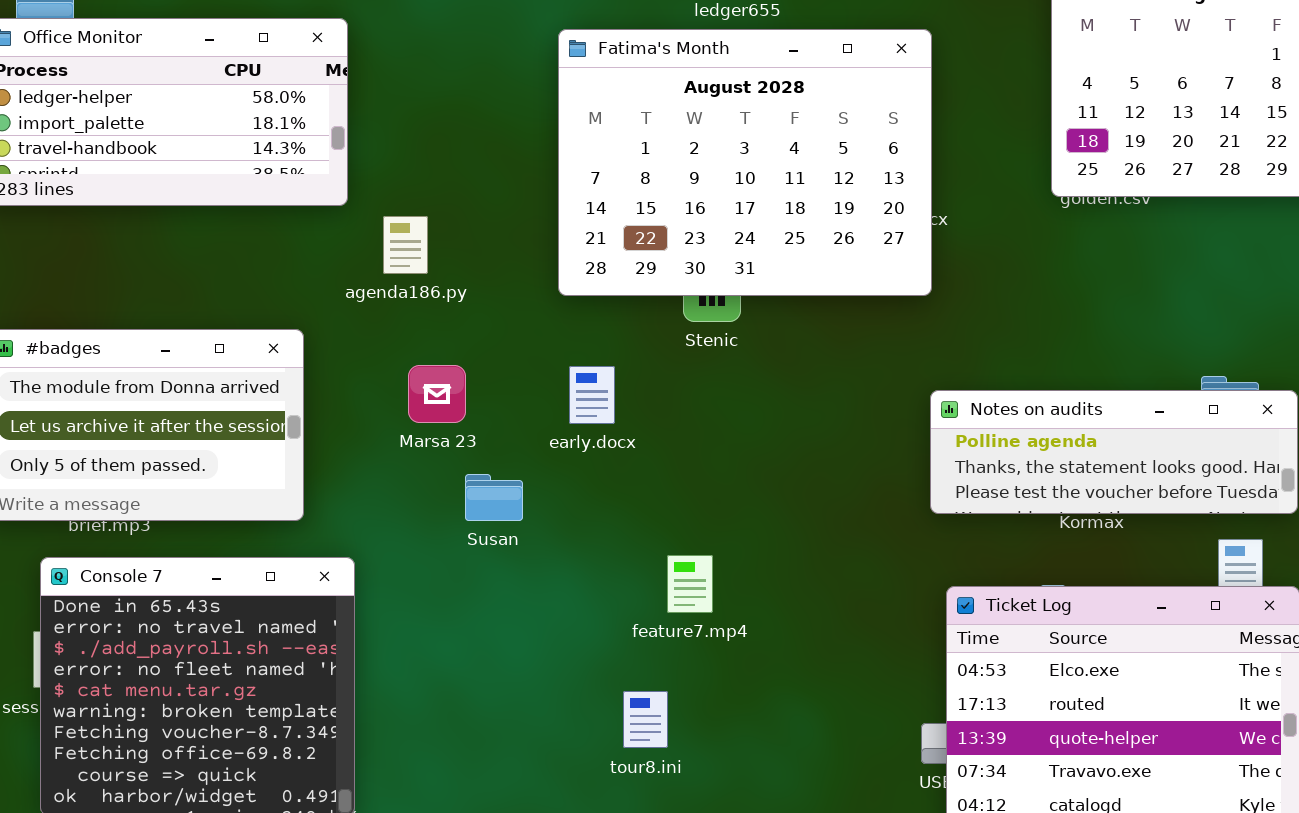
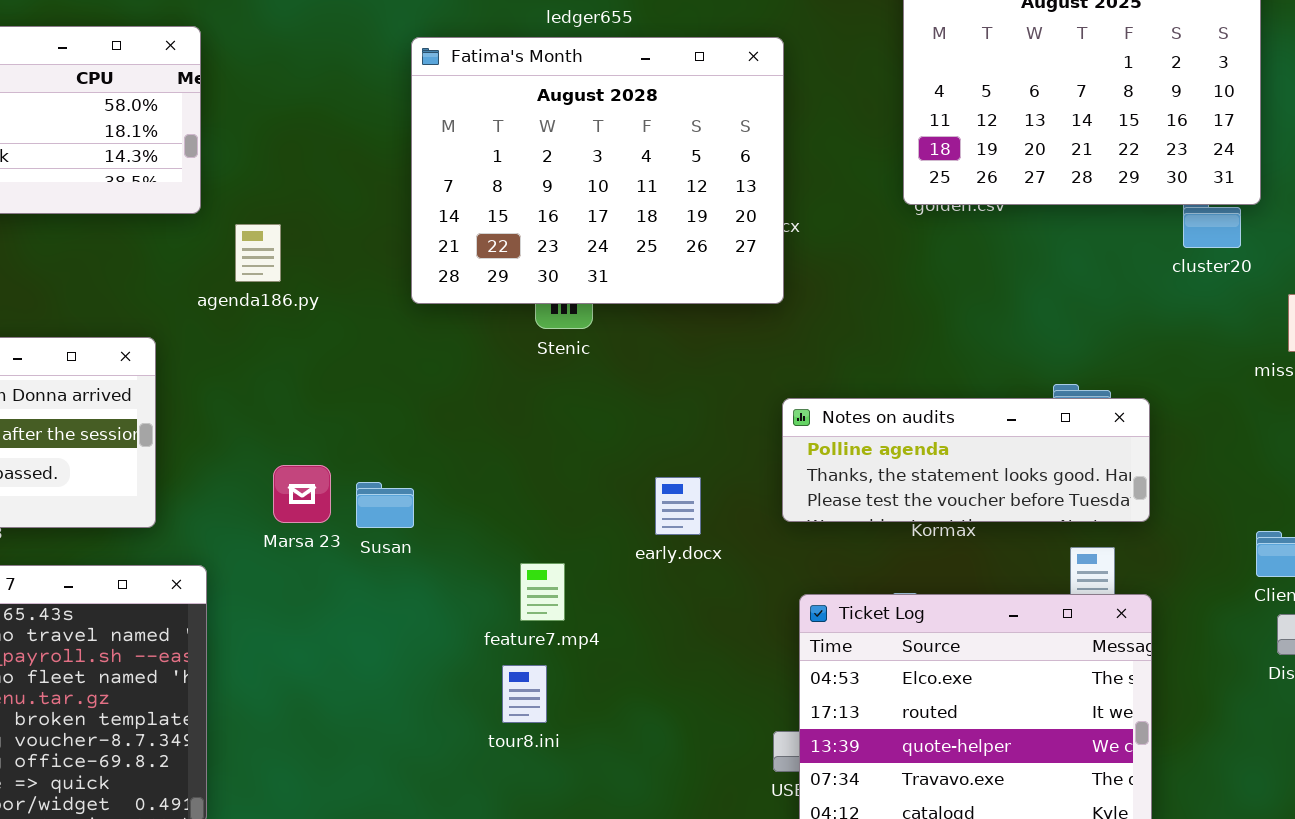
Marsa 23: [408,365,466,423] -> [273,465,331,523], moved
early.docx: [569,366,615,424] -> [655,477,701,535], moved
Susan: [465,474,523,521] -> [356,482,414,528], moved
tour8.ini: [623,691,668,748] -> [502,665,547,723], moved

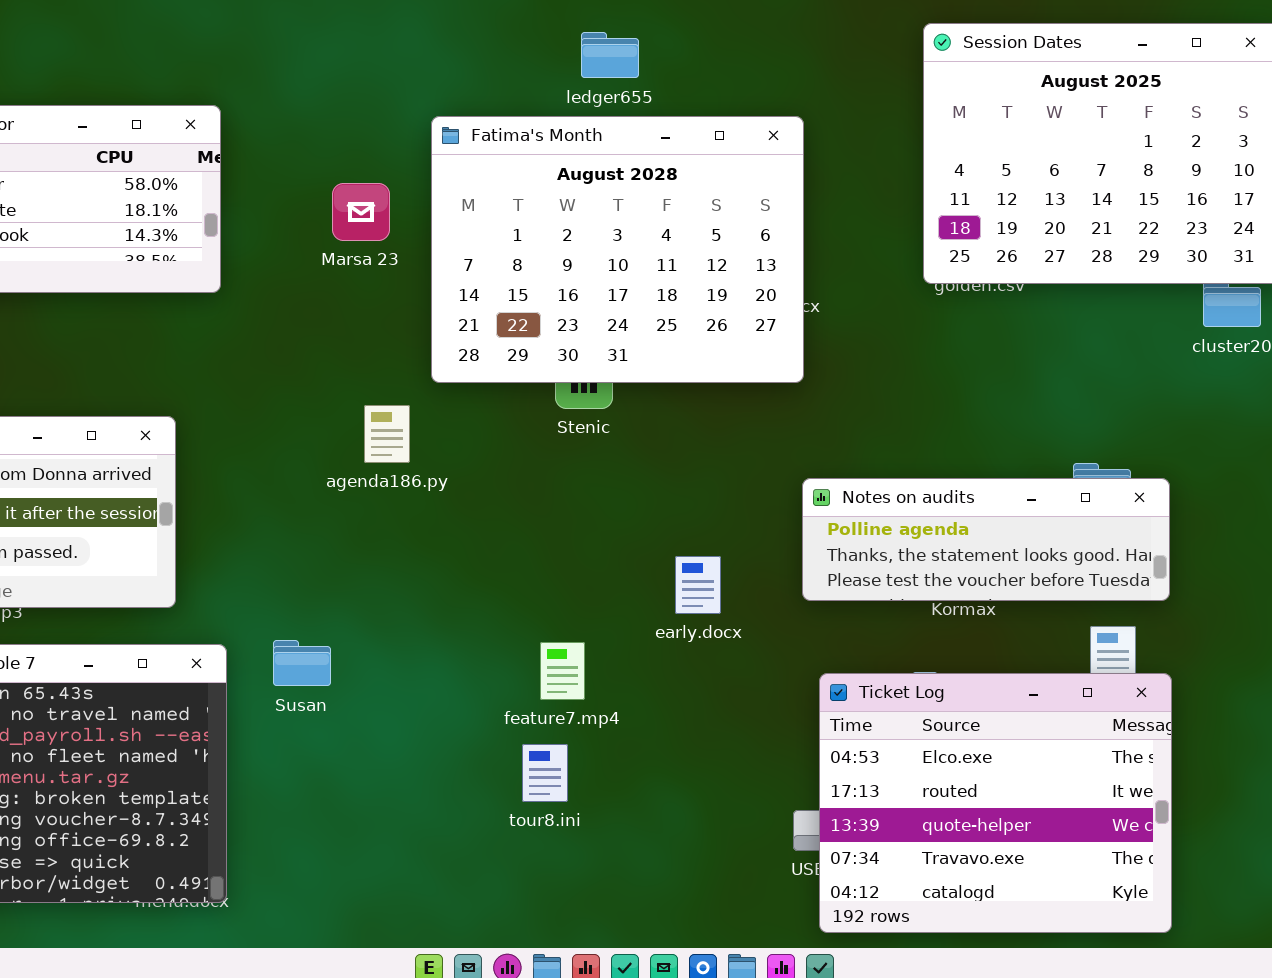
agenda186.py: [235,224,281,282] -> [364,405,410,463], moved
Marsa 23: [273,465,331,523] -> [332,183,390,241], moved
Susan: [356,482,414,528] -> [273,640,331,686], moved

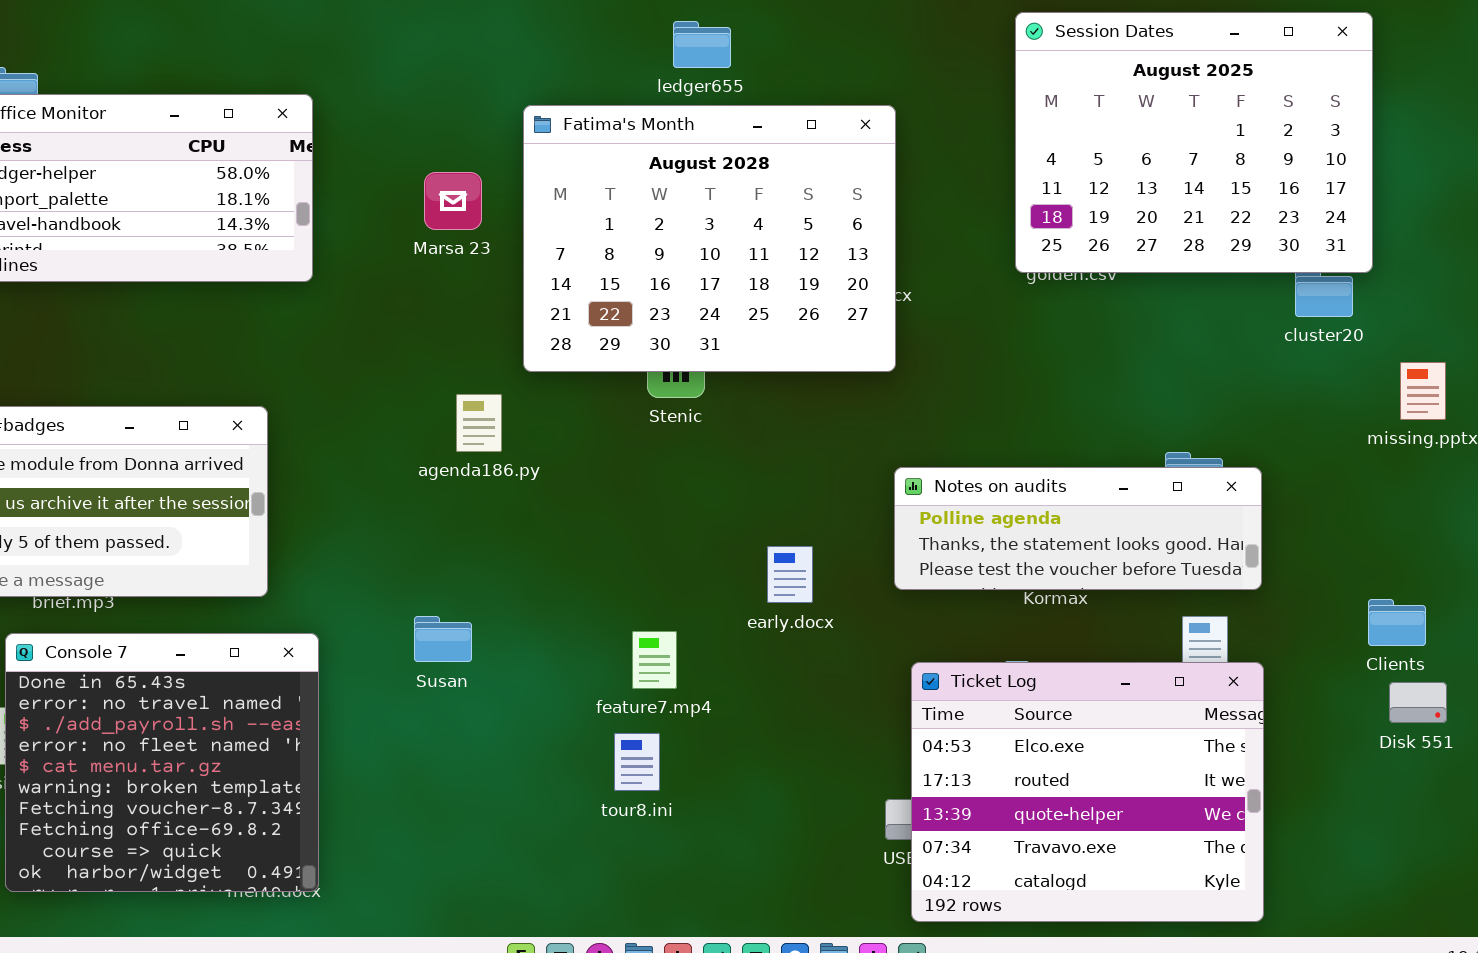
Susan: [273,640,331,686] -> [414,616,472,662], moved

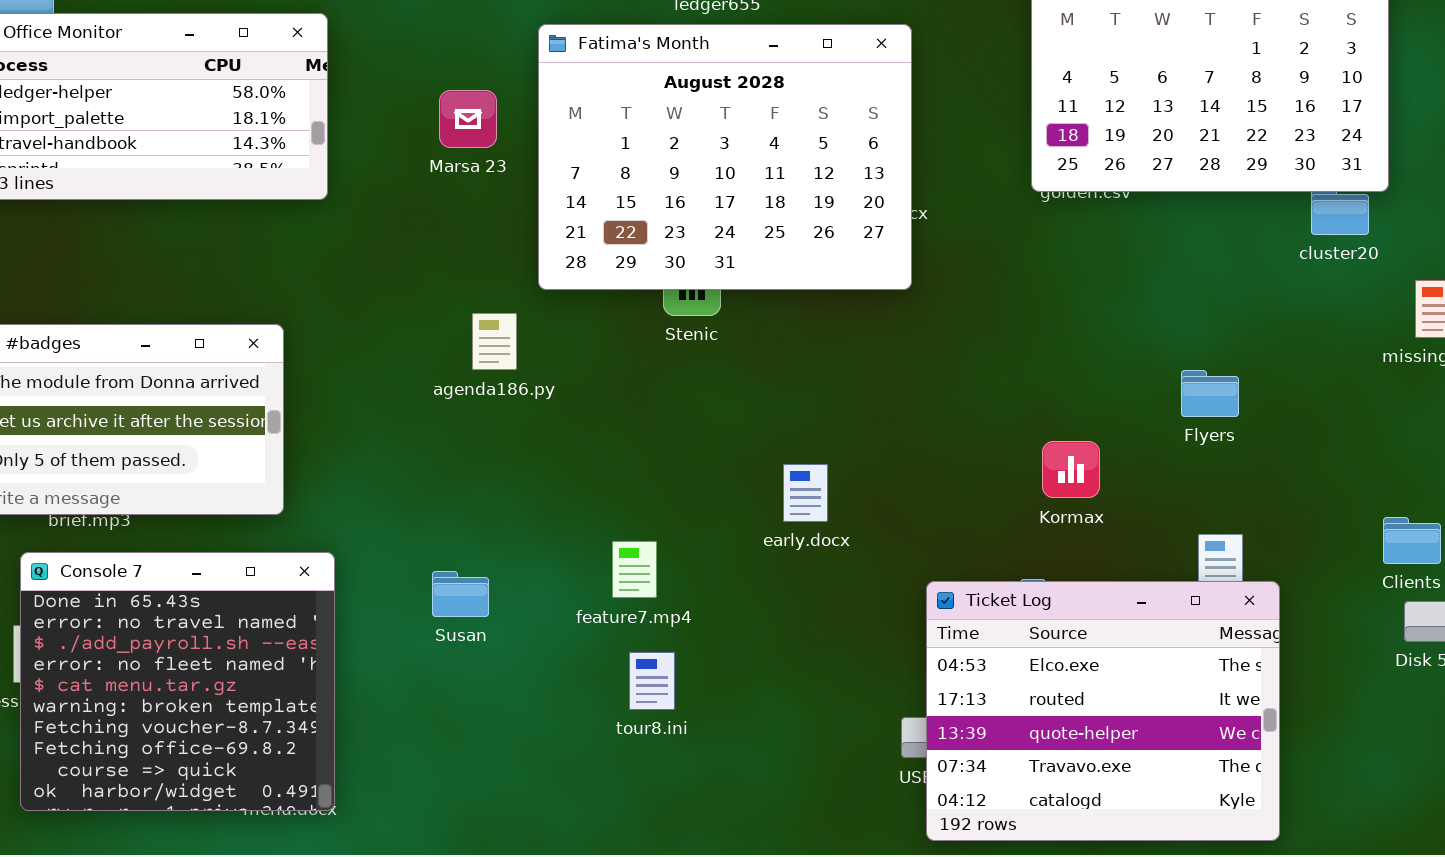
Notes on audits: [894,467,1262,590] -> none, closed
Susan: [414,616,472,662] -> [432,571,489,617], moved
feature7.mp4: [632,631,677,689] -> [612,541,657,598], moved

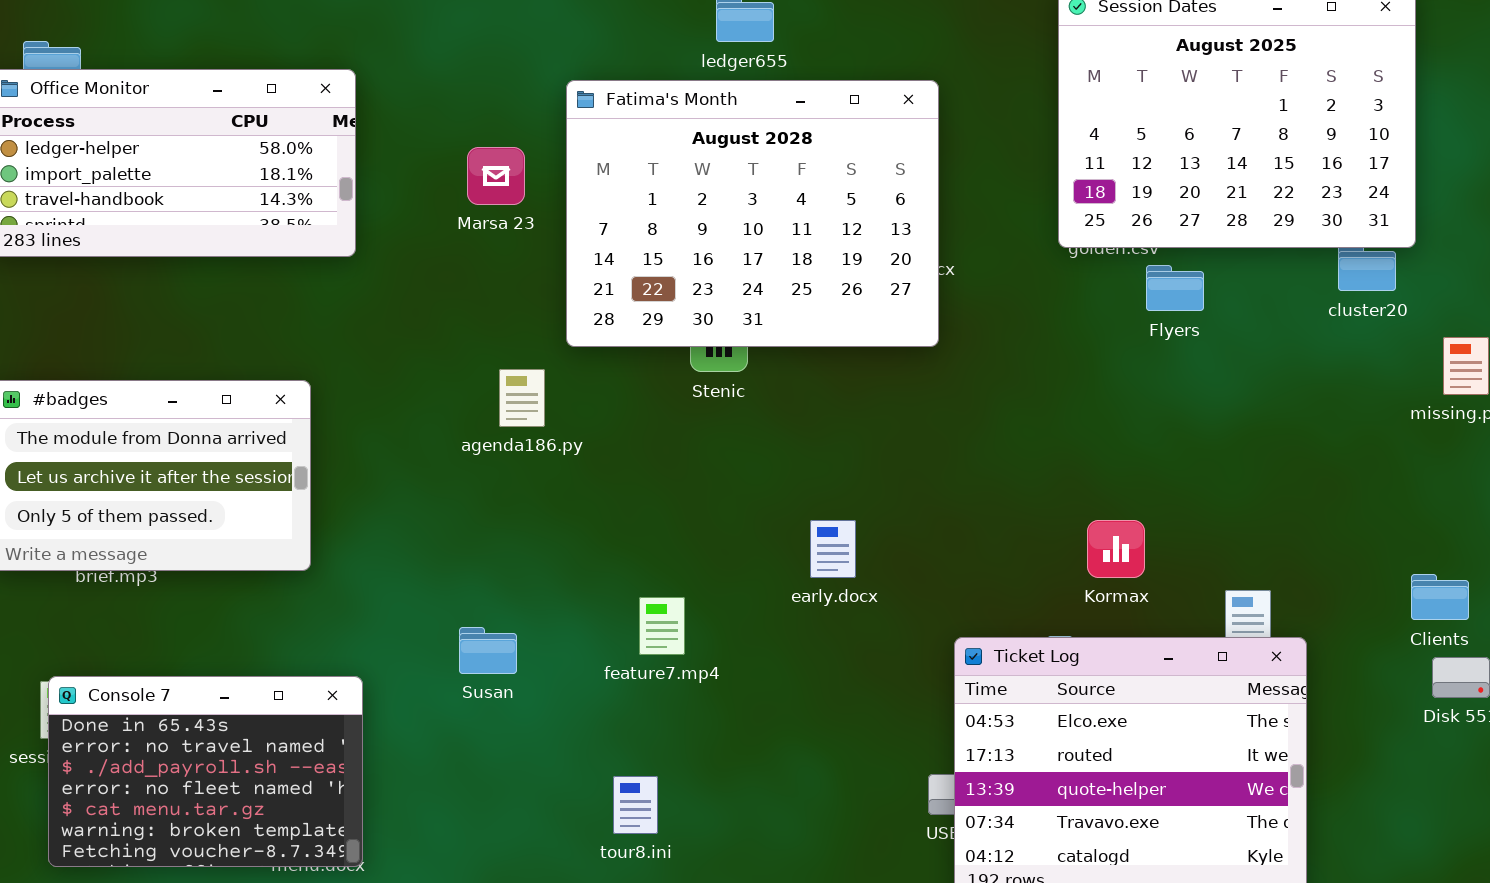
Flyers: [1181,370,1239,417] -> [1146,265,1204,311], moved
Kormax: [1042,441,1100,498] -> [1087,520,1145,578], moved
Console 7: [20,552,335,811] -> [48,676,363,867], resized
tour8.ini: [629,652,675,710] -> [613,776,658,834], moved

